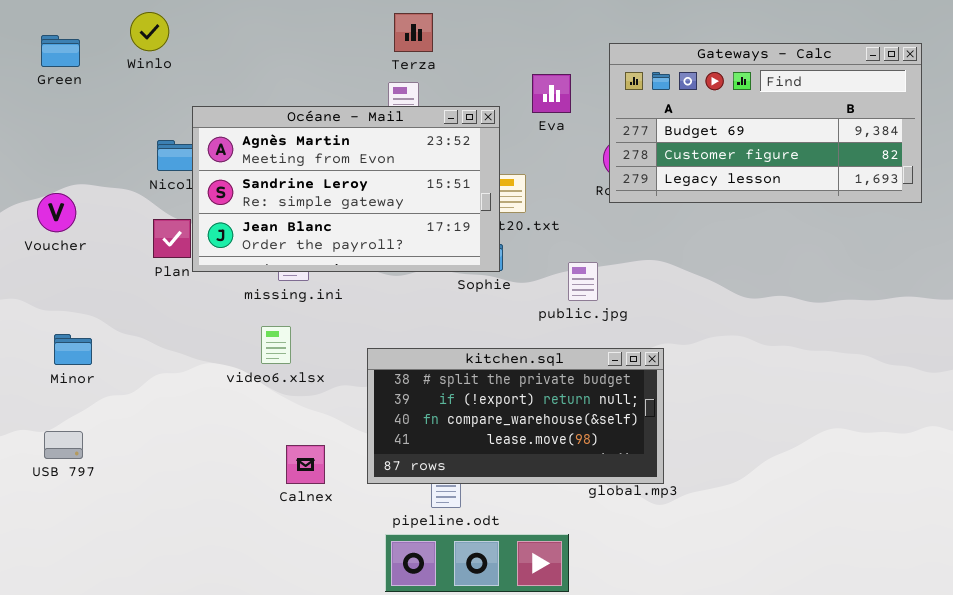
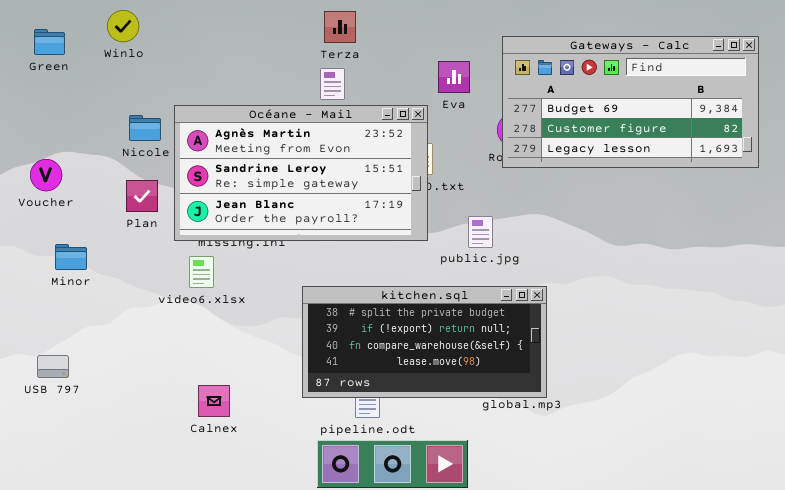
Océane - Mail: [192,106,500,272] -> [174,105,428,241], moved
video6.xlsx: [261,326,291,364] -> [189,256,214,288], moved
Minor: [54,334,92,365] -> [55,244,87,270], moved
Calnex: [286,445,325,484] -> [198,385,230,417], moved

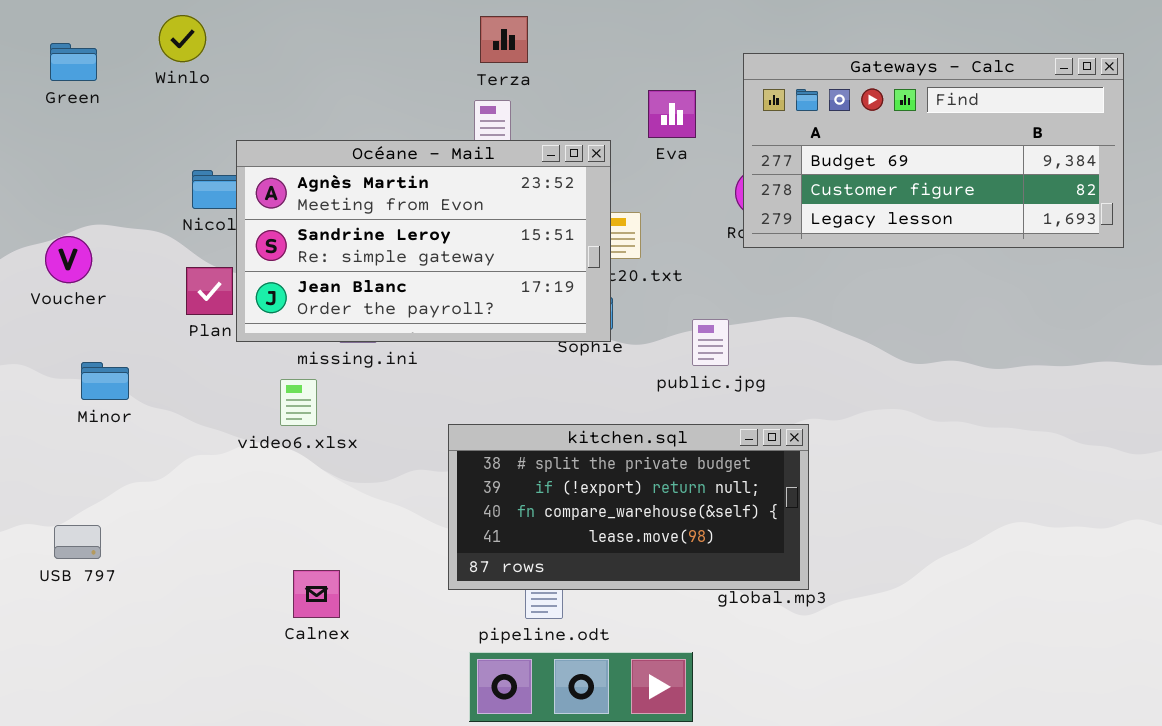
Océane - Mail: [174,105,428,241] -> [236,140,611,342], moved

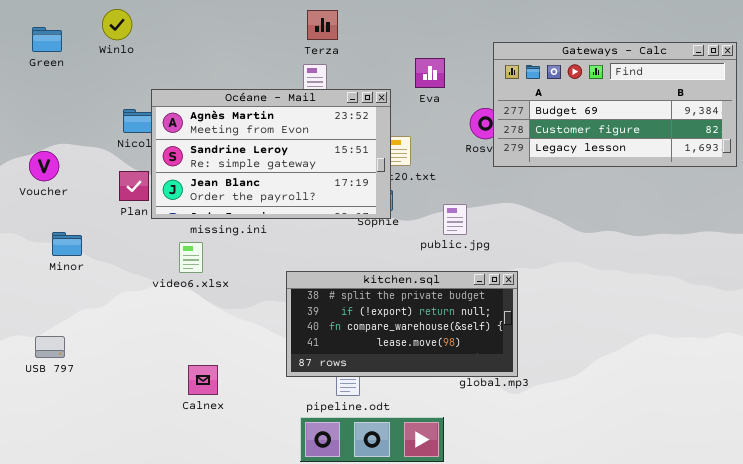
Gateways - Calc: [743,53,1124,248] -> [493,42,737,167], moved

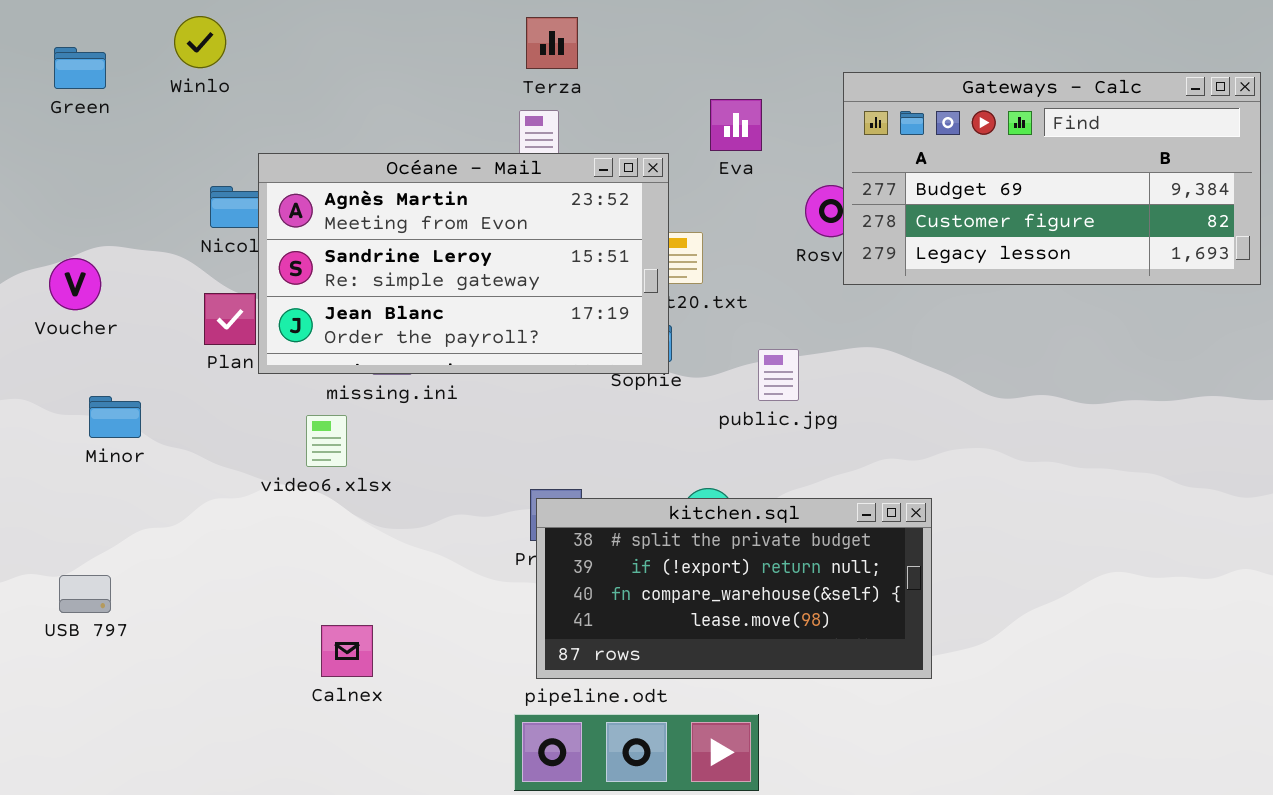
kitchen.sql: [286,271,518,377] -> [536,498,932,679], moved

